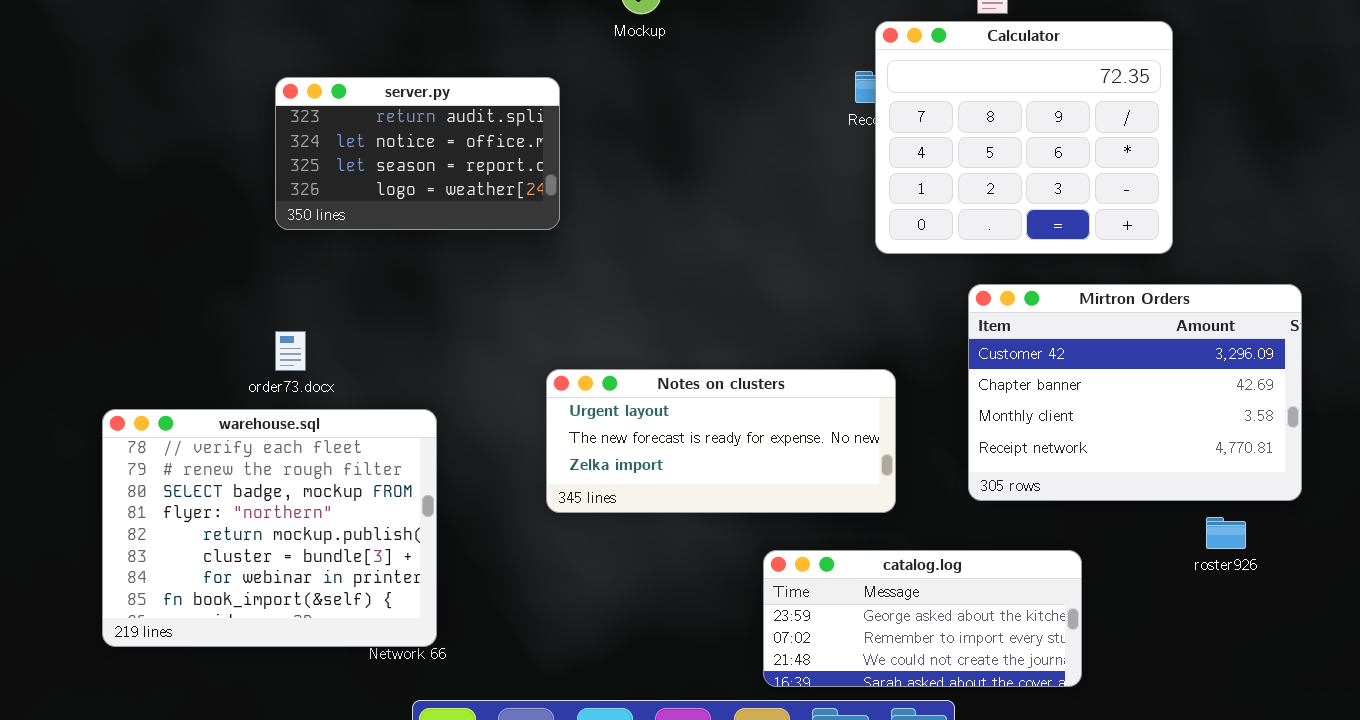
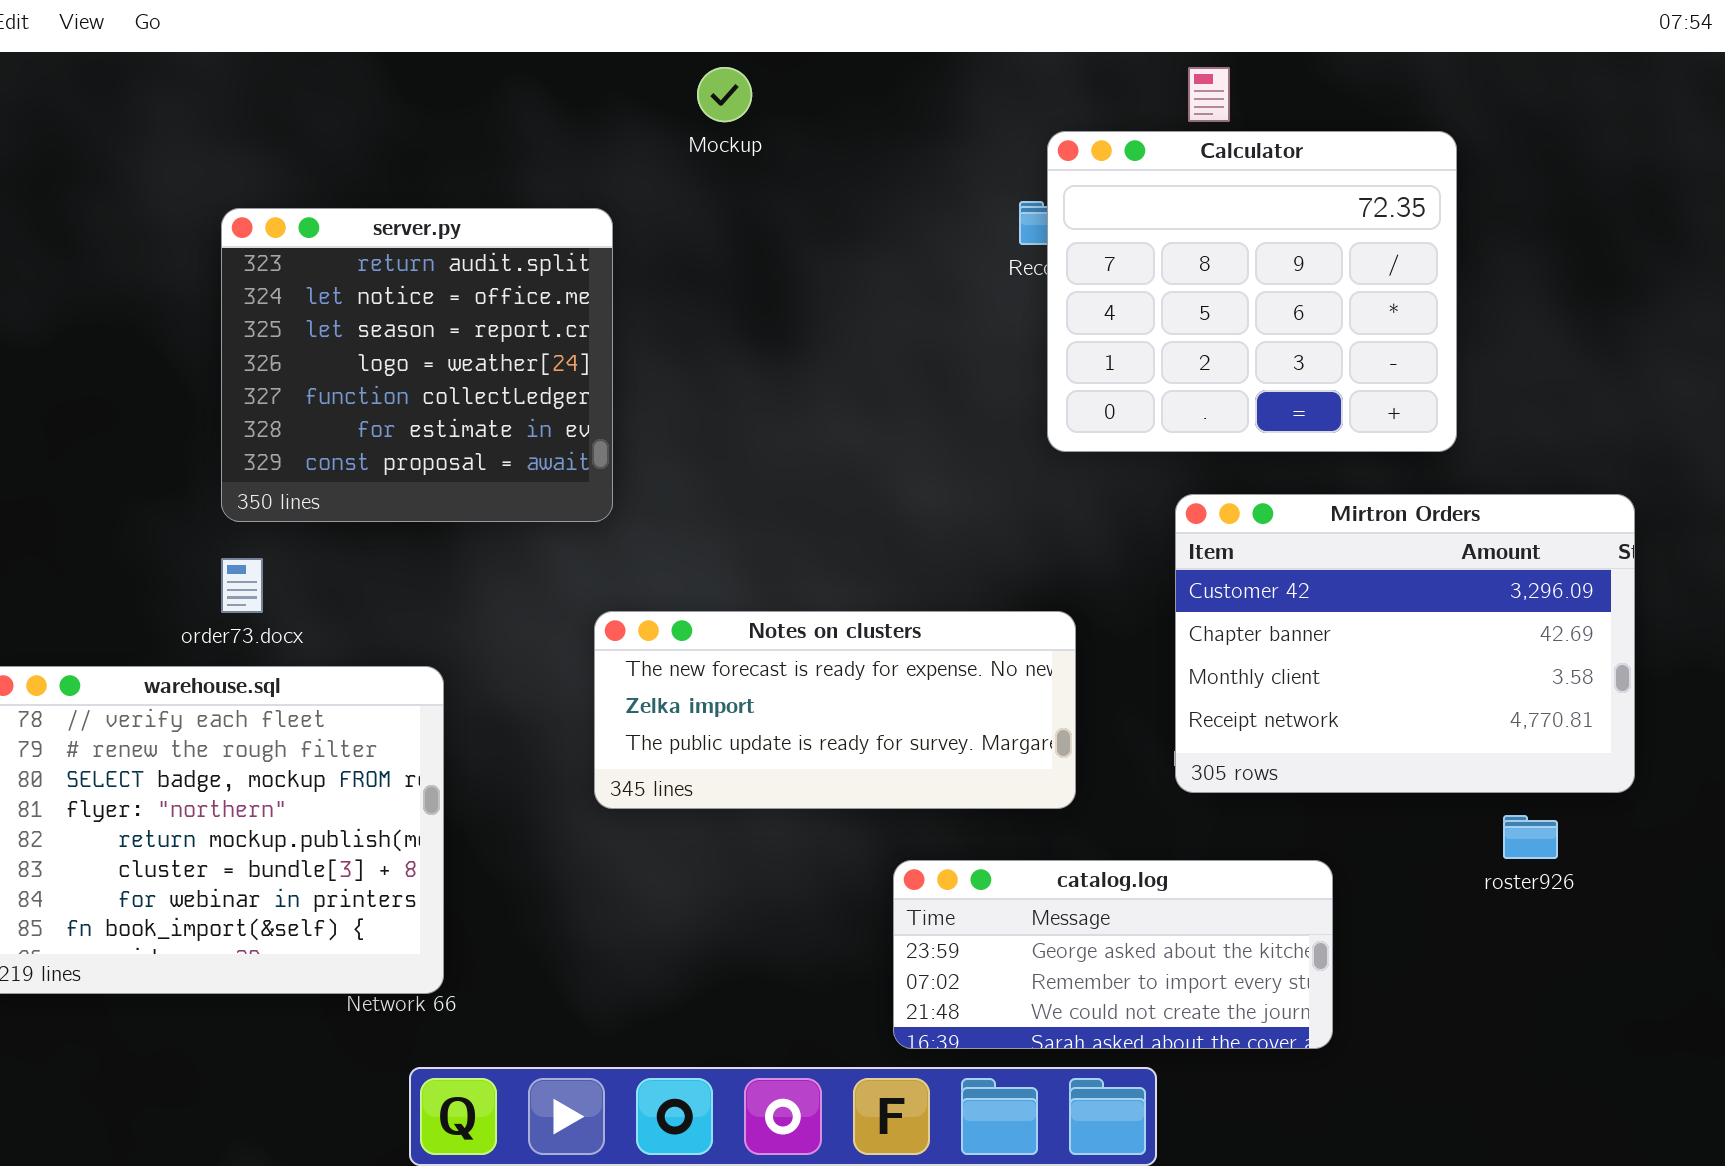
server.py: [275,77,560,230] -> [221,208,613,522], resized
Notes on clusters: [546,369,896,513] -> [594,611,1076,809], scrolled down 1 row

